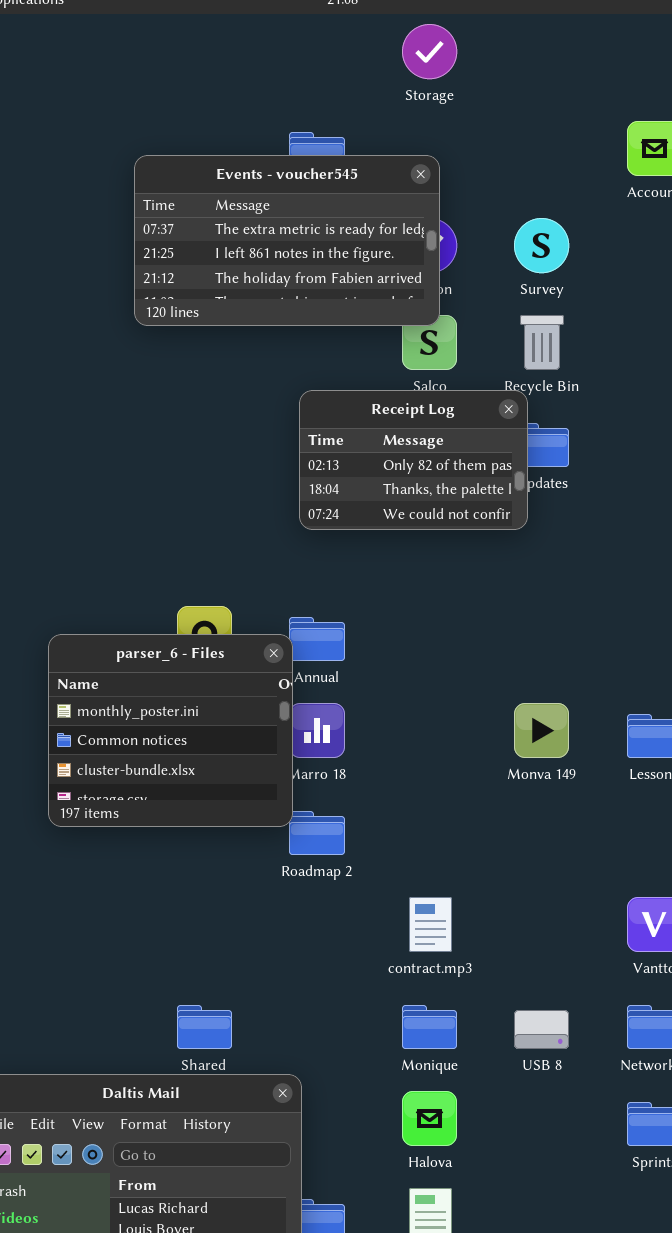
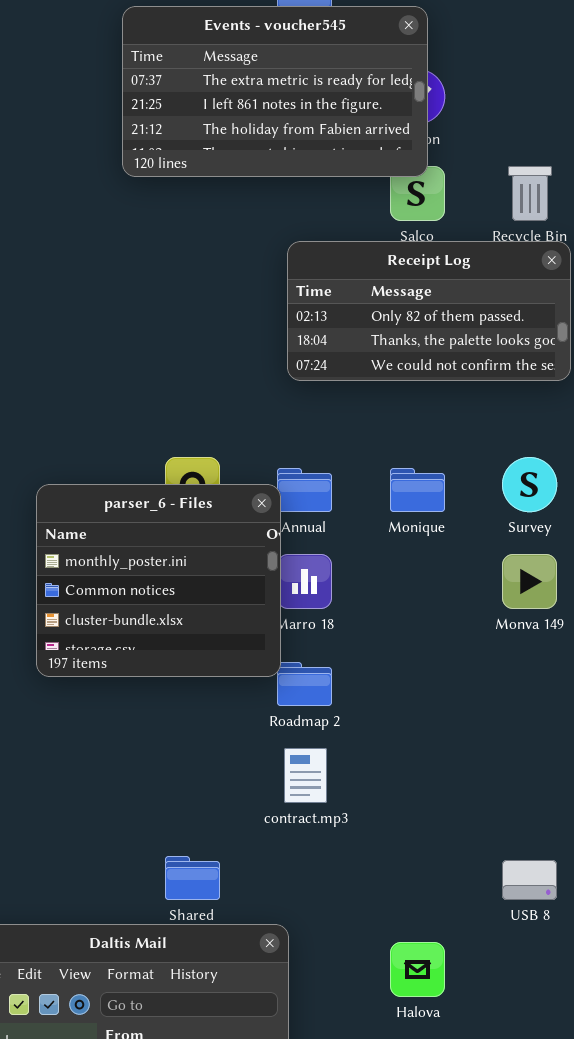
Survey: [514,218,569,273] -> [502,457,557,512], moved
Receipt Log: [299,390,528,530] -> [287,241,571,381], resized
contract.mp3: [409,897,452,952] -> [284,748,327,803], moved
Monique: [402,1005,457,1049] -> [390,468,445,512], moved

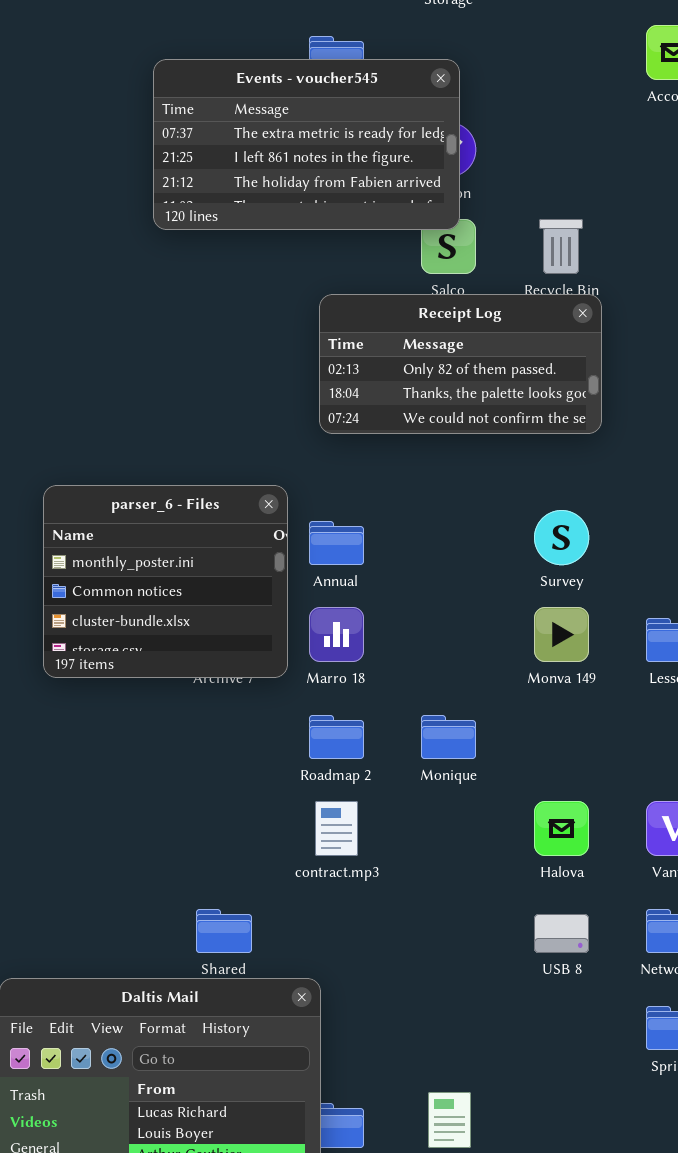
Monique: [390,468,445,512] -> [421,715,476,759], moved
parser_6 - Files: [36,484,281,677] -> [43,485,288,678], moved
Halova: [390,942,445,997] -> [534,801,589,856], moved

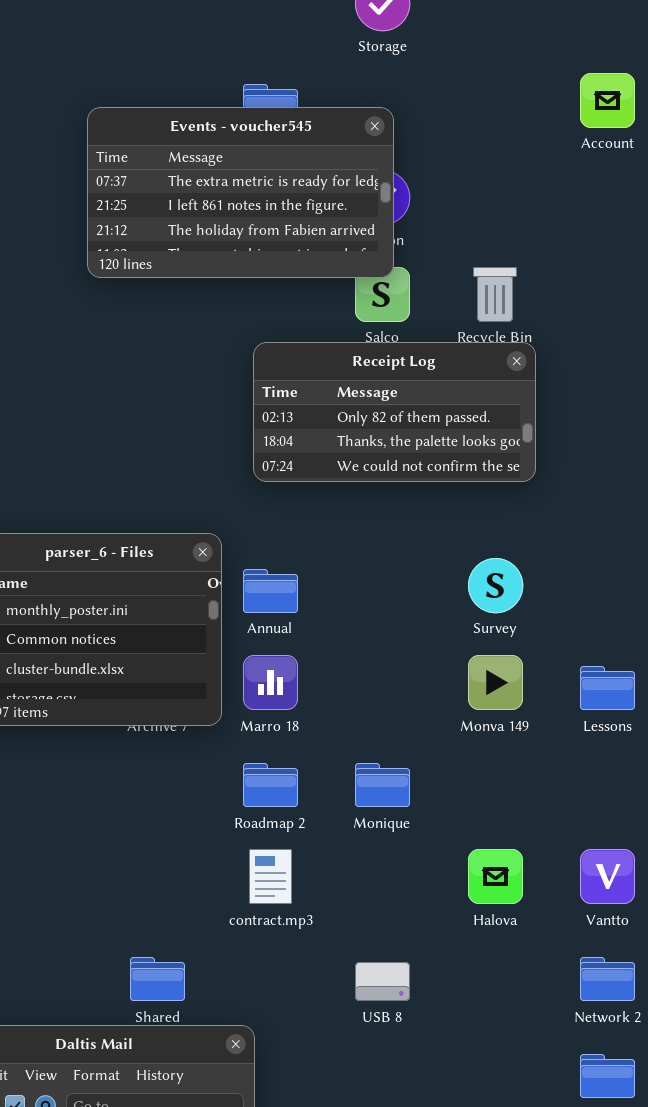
USB 8: [534,914,589,953] -> [355,962,410,1001], moved

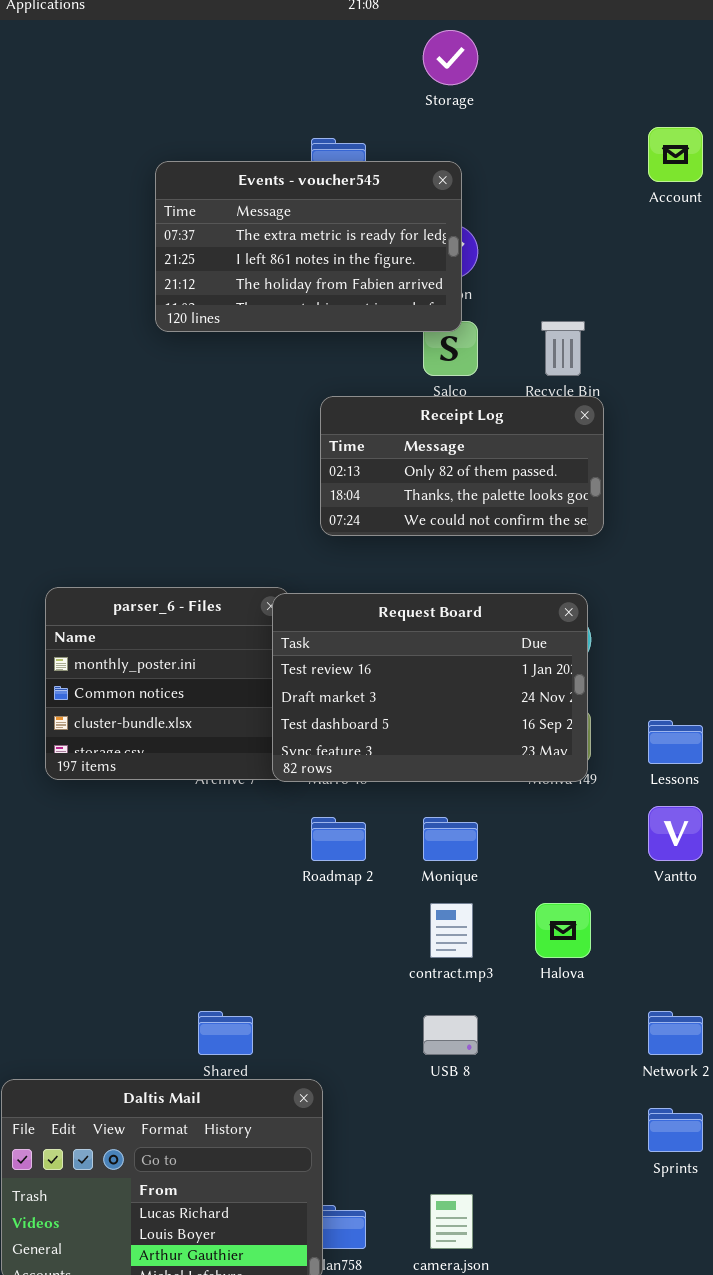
Request Board: none -> [272,593,588,782], opened
contract.mp3: [249,849,292,904] -> [430,903,473,958], moved
Vantto: [580,849,635,904] -> [648,806,703,861], moved

